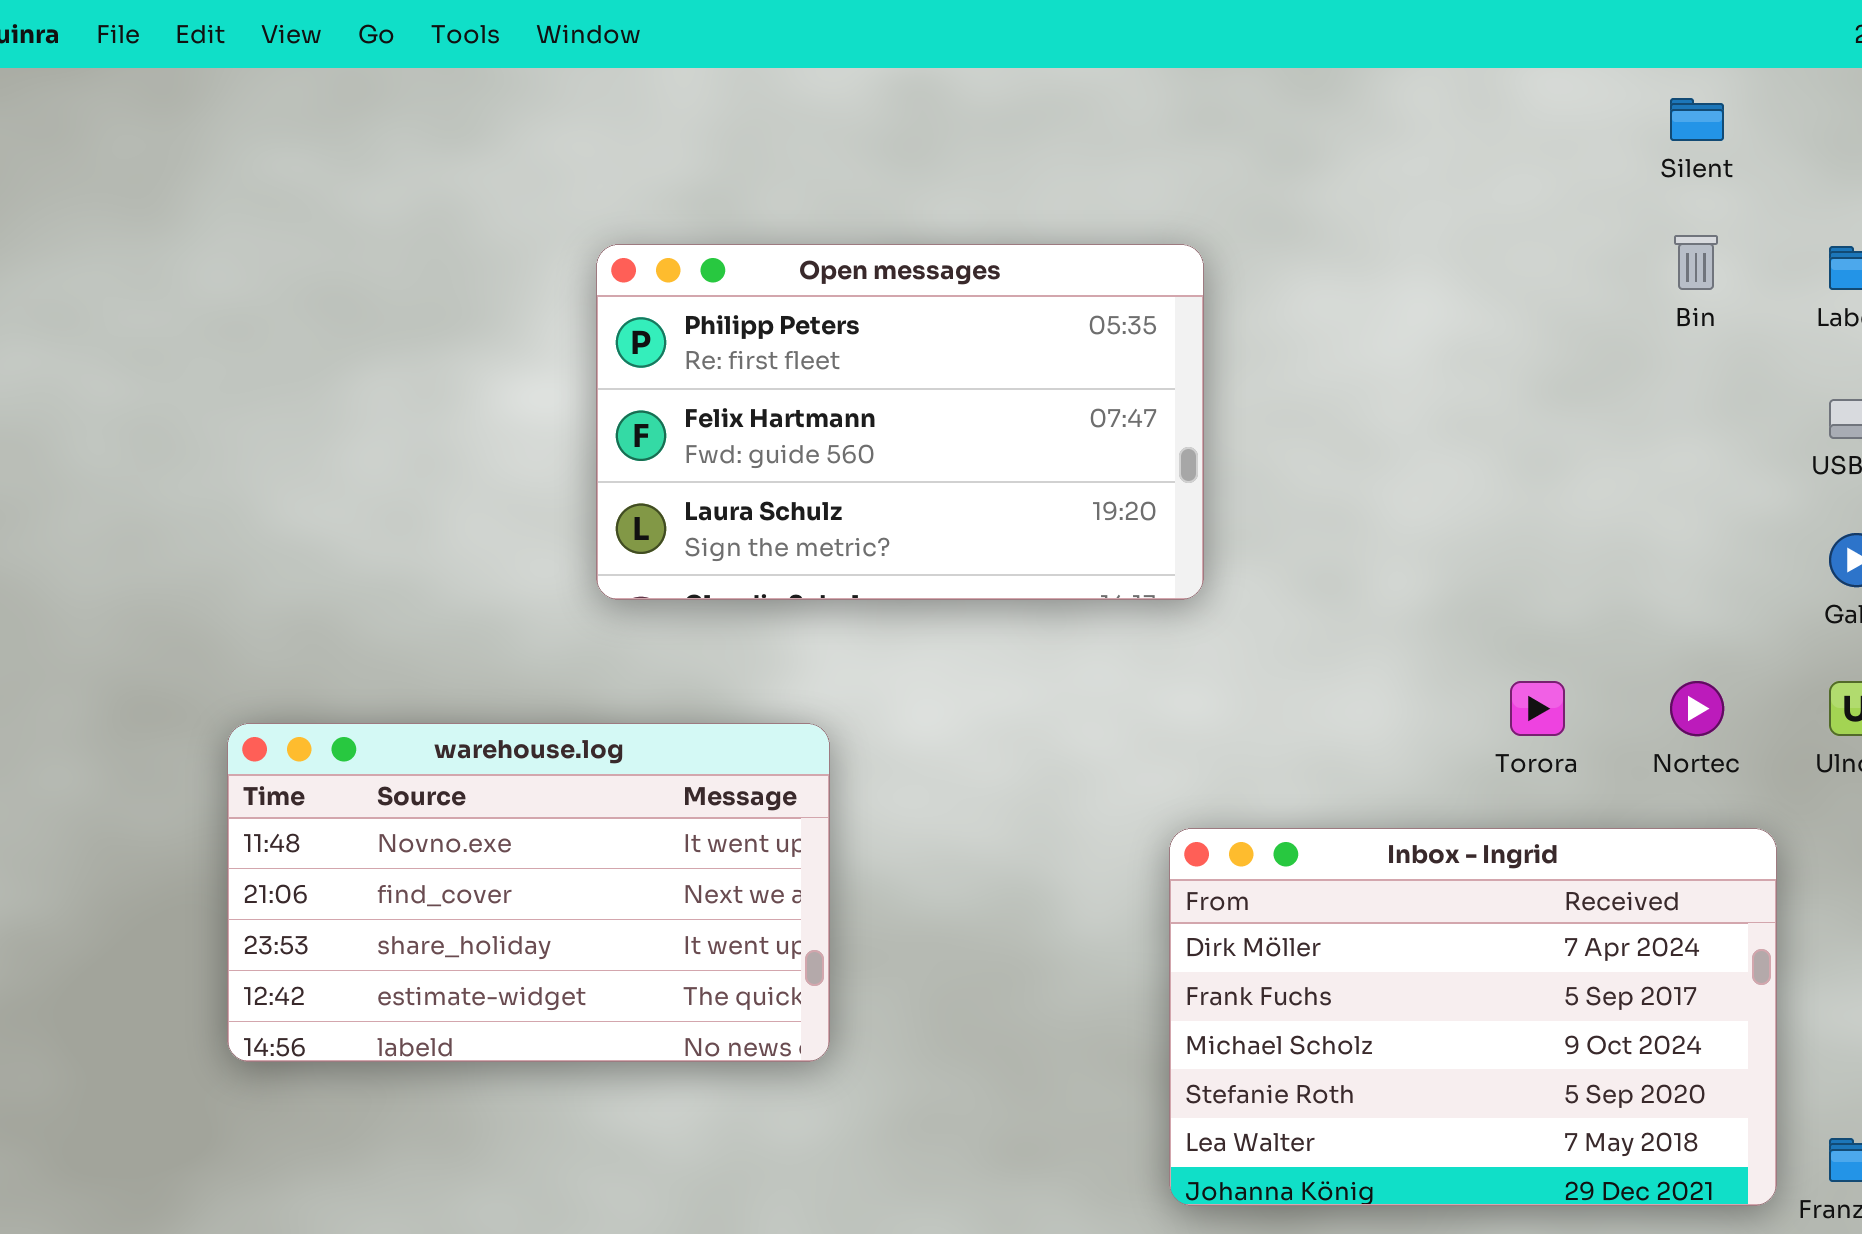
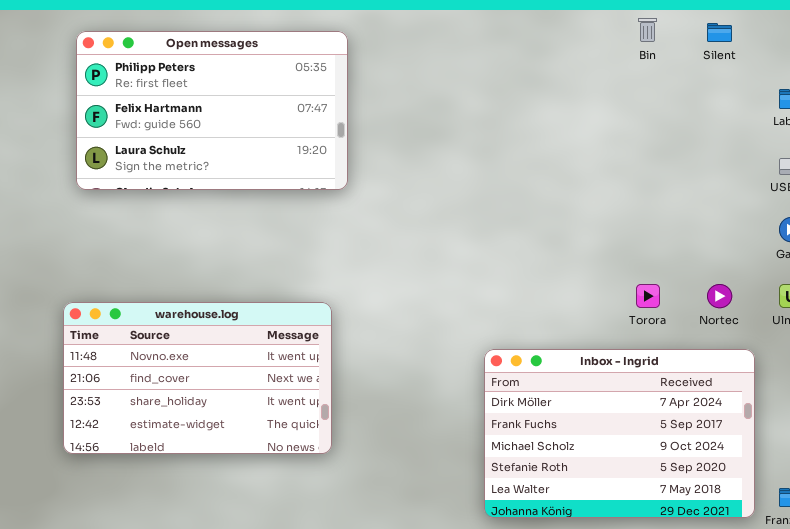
Bin: [1674,235,1718,290] -> [638,18,657,42], moved
Open messages: [596,244,1204,600] -> [76,31,348,190], moved

